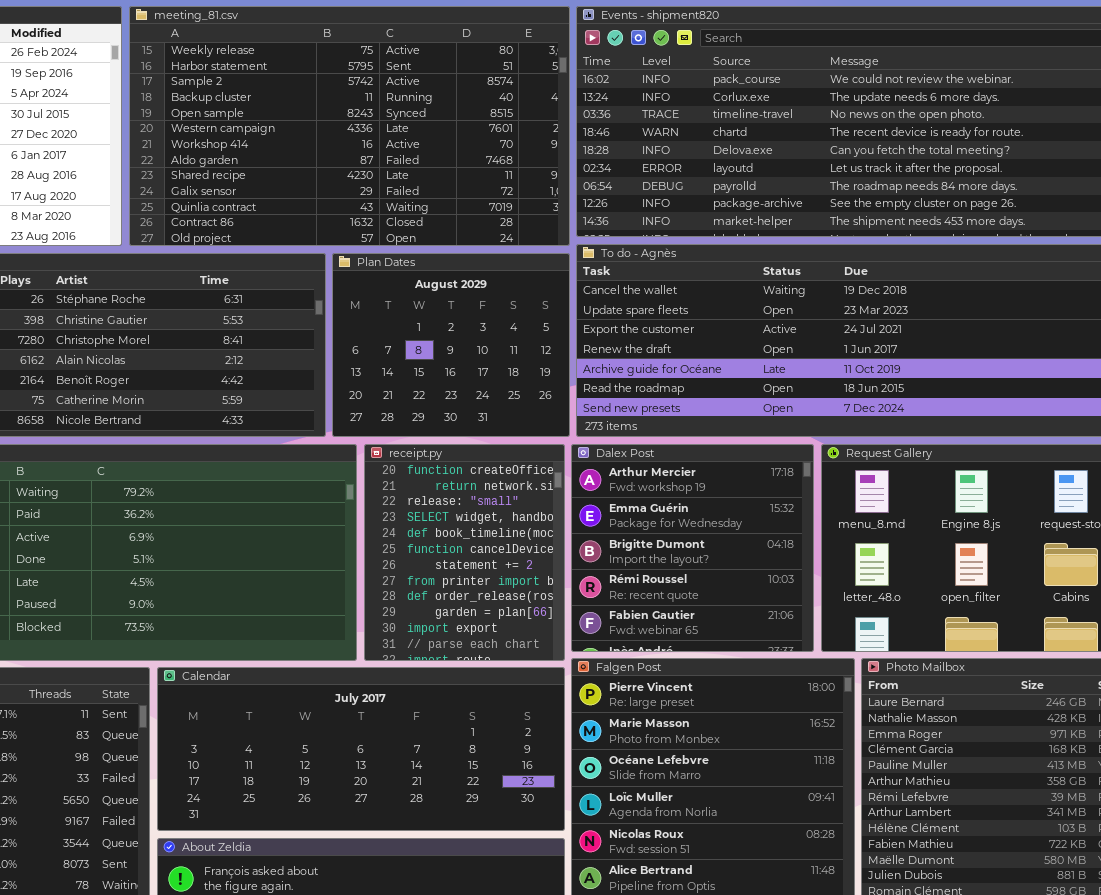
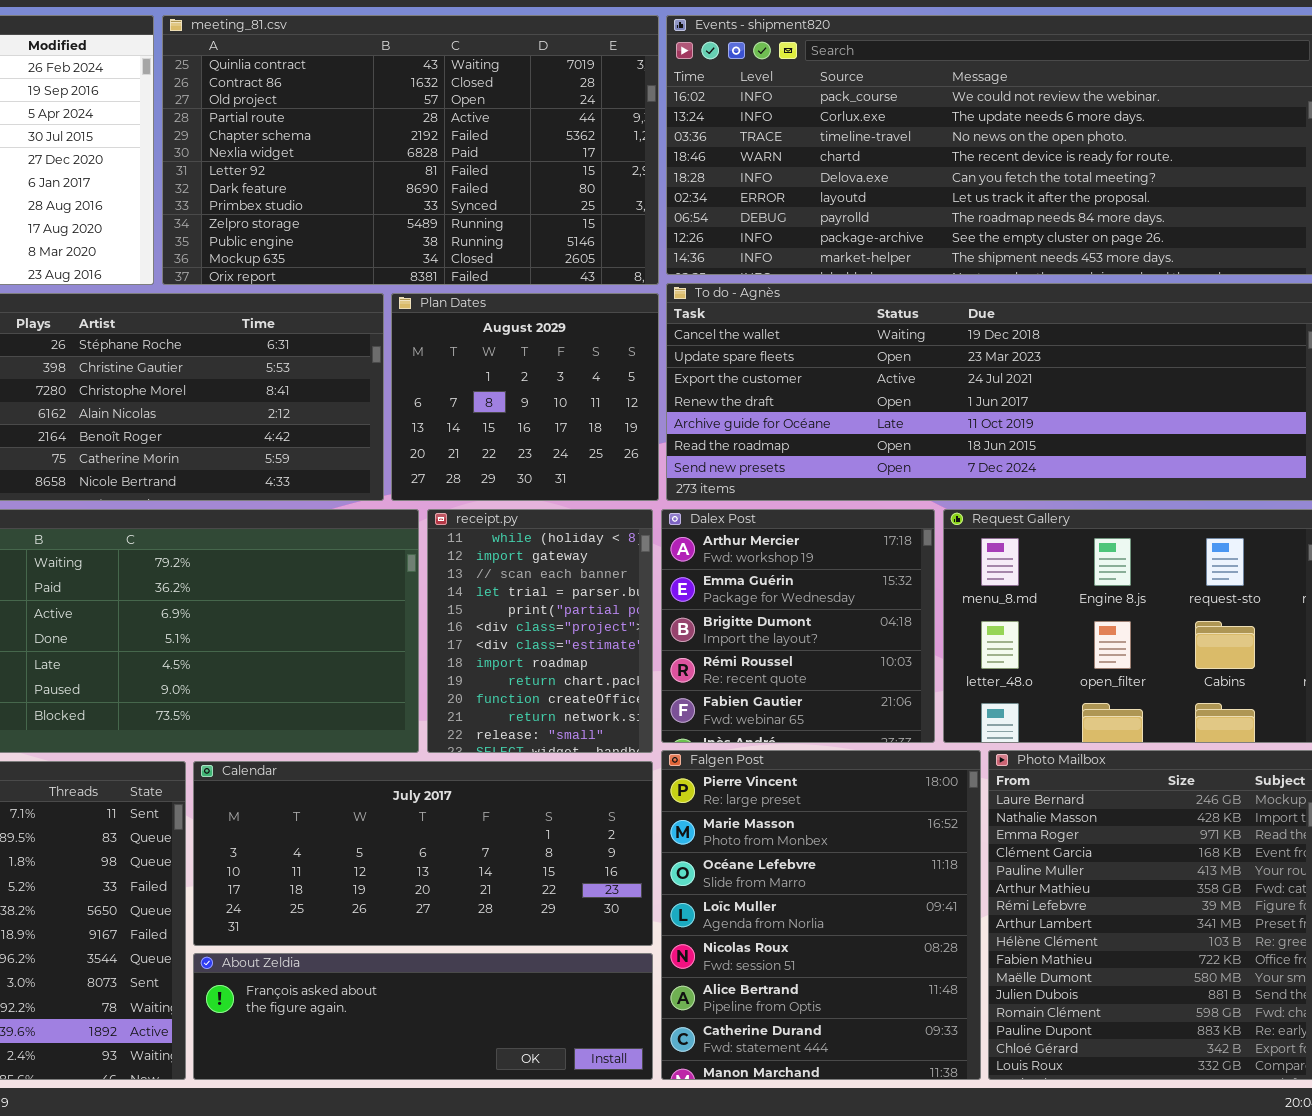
meeting_81.csv: [129,6,570,246] -> [162,15,659,285], scrolled down 10 rows
receipt.py: [364,444,565,661] -> [427,509,653,753], scrolled up 9 rows

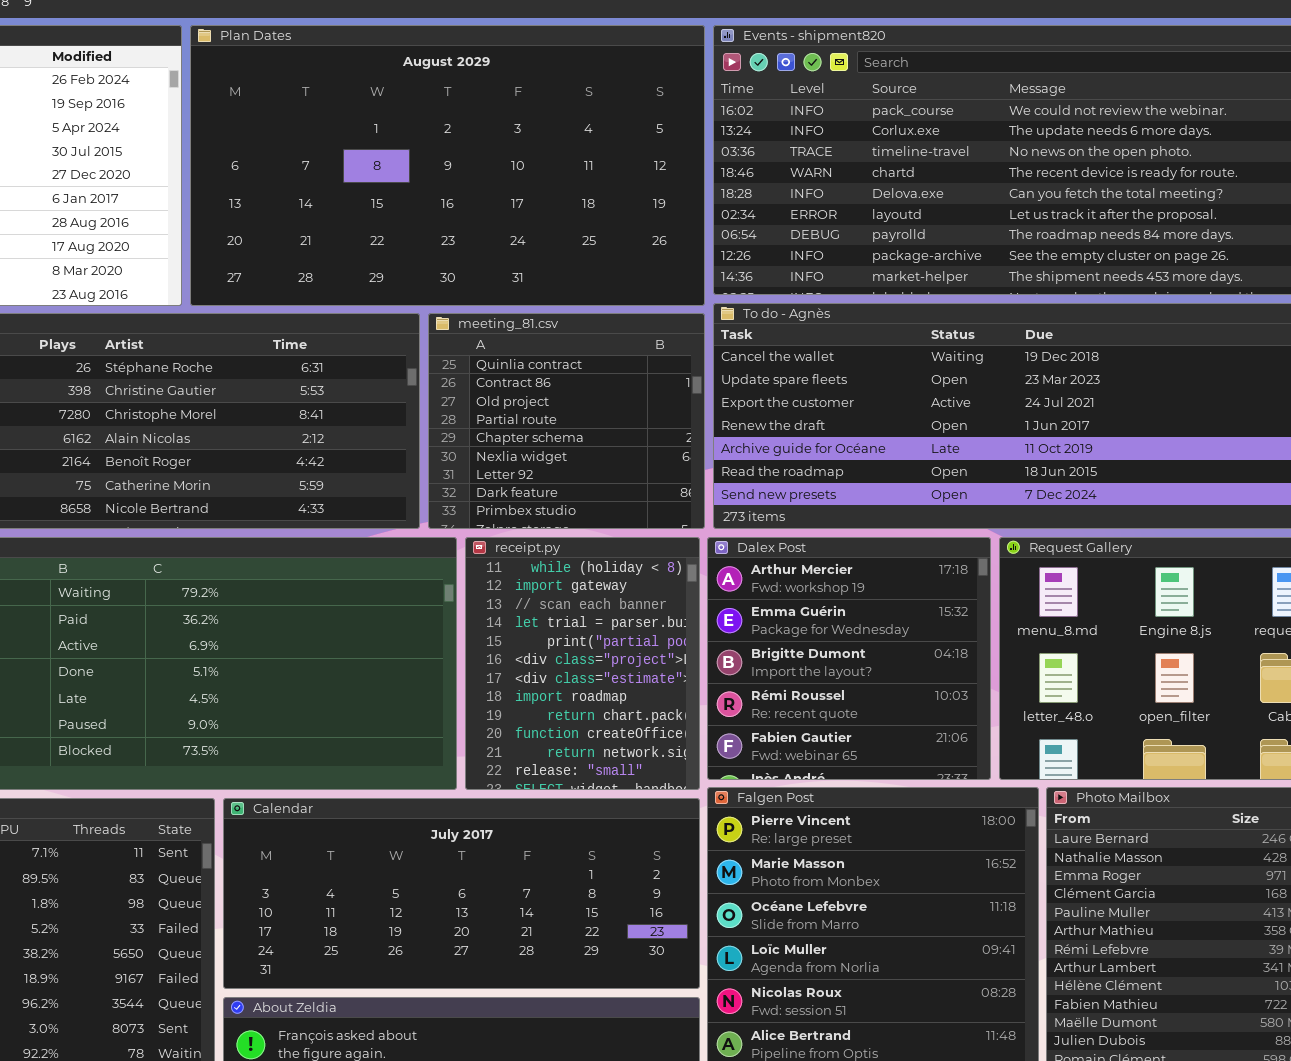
meeting_81.csv: [162,15,659,285] -> [428,313,705,529], moved, resized
Plan Dates: [391,293,659,501] -> [190,25,705,306], moved, resized

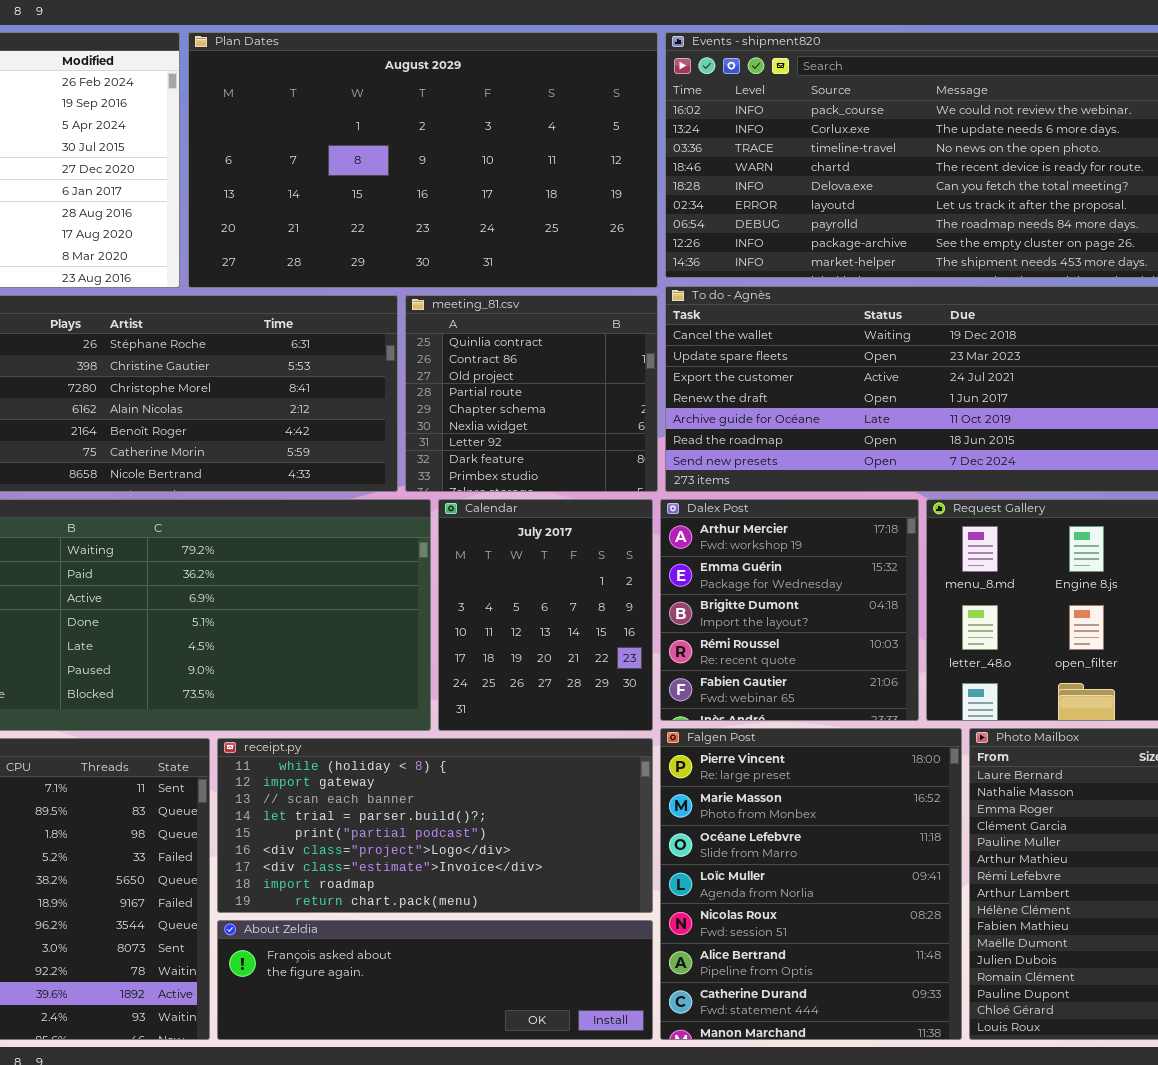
receipt.py: [465,537,700,790] -> [217,738,653,913], moved, resized
Calendar: [223,798,700,989] -> [438,499,653,731], moved, resized

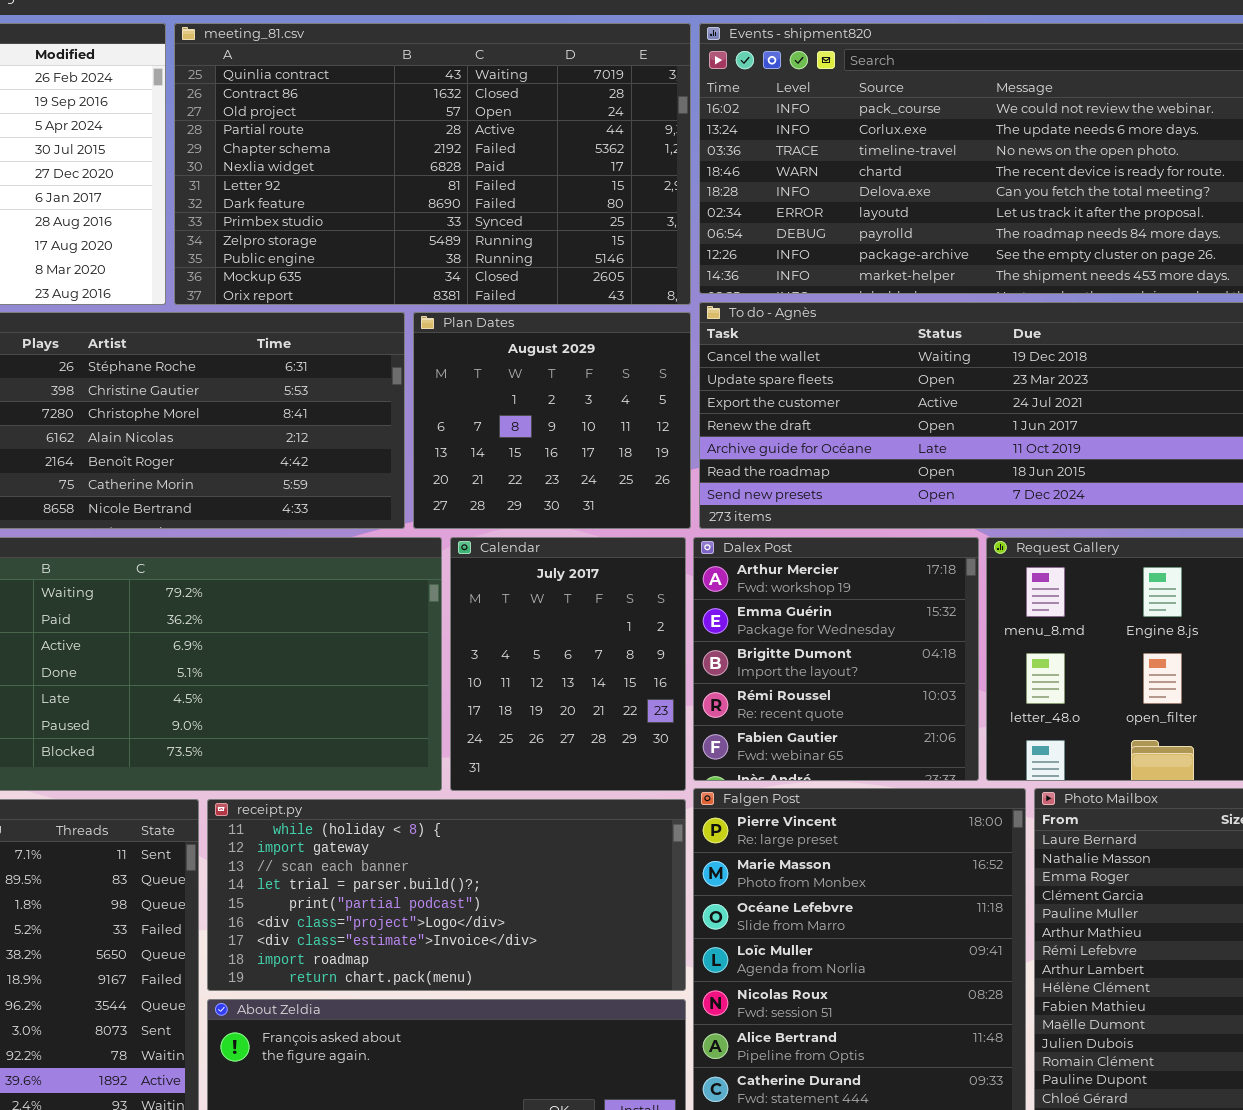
Plan Dates: [188,32,658,288] -> [413,312,691,529], moved, resized
meeting_81.csv: [405,295,658,492] -> [174,23,691,305], moved, resized

